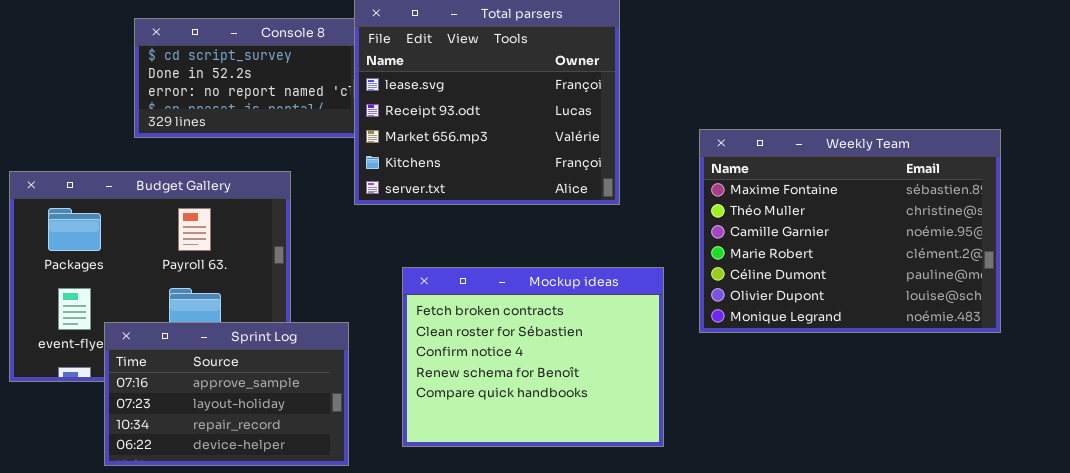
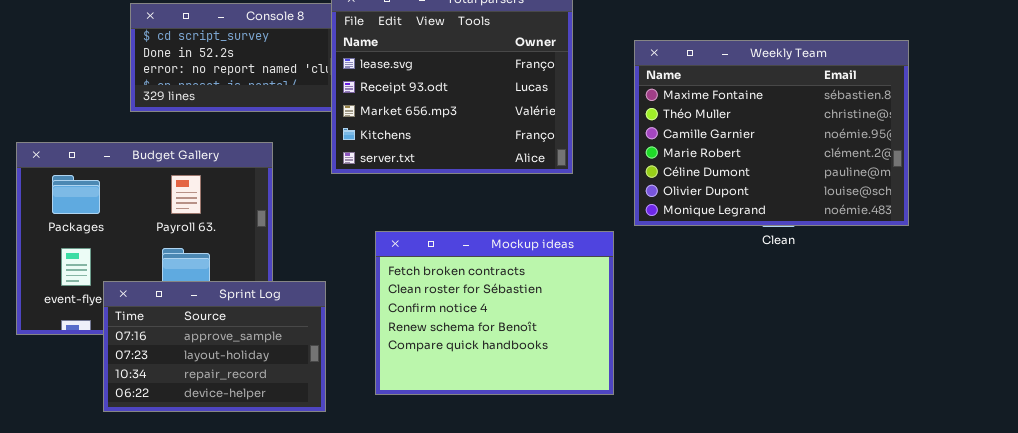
Weekly Team: [699,129,1001,333] -> [634,40,909,226], moved

